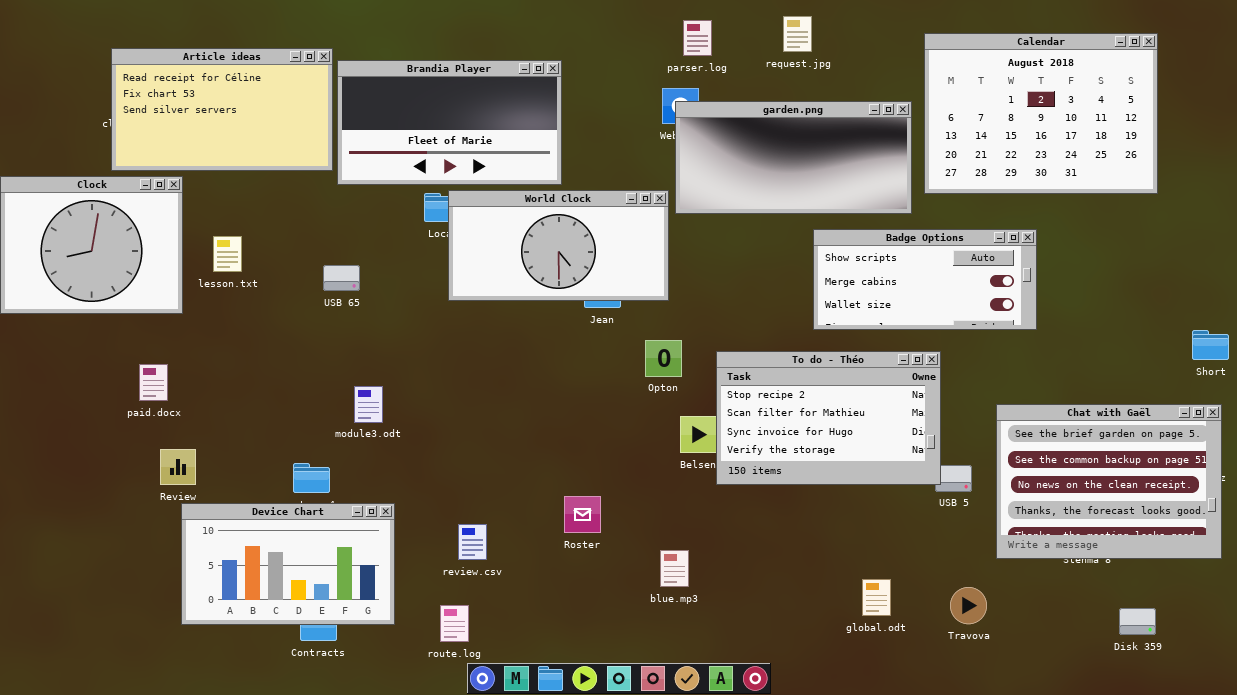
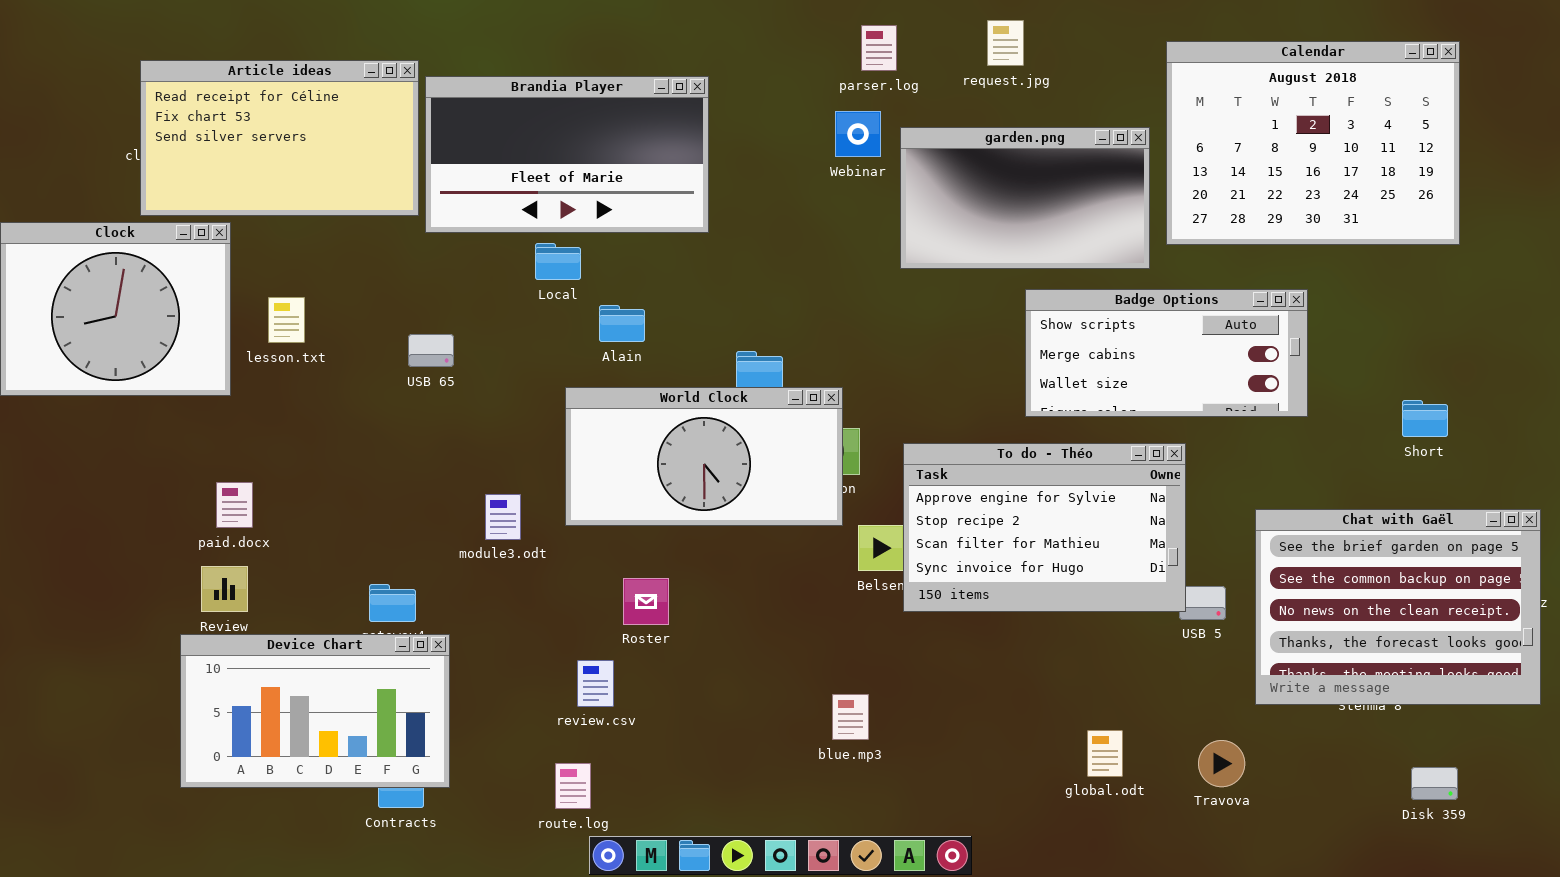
garden.png: [675,101,912,214] -> [900,127,1150,269], resized
World Clock: [448,190,669,301] -> [565,387,843,526], moved
Short: [1192,330,1229,360] -> [1402,400,1448,437], moved
To do - Théo: [716,351,941,485] -> [903,443,1186,612], scrolled up 1 row
paid.docx: [139,364,168,401] -> [216,482,253,528], moved
module3.odt: [354,386,383,423] -> [485,494,521,540], moved
Roster: [564,496,601,533] -> [623,578,669,625], moved
Device Chart: [181,503,395,625] -> [180,634,450,788], moved

